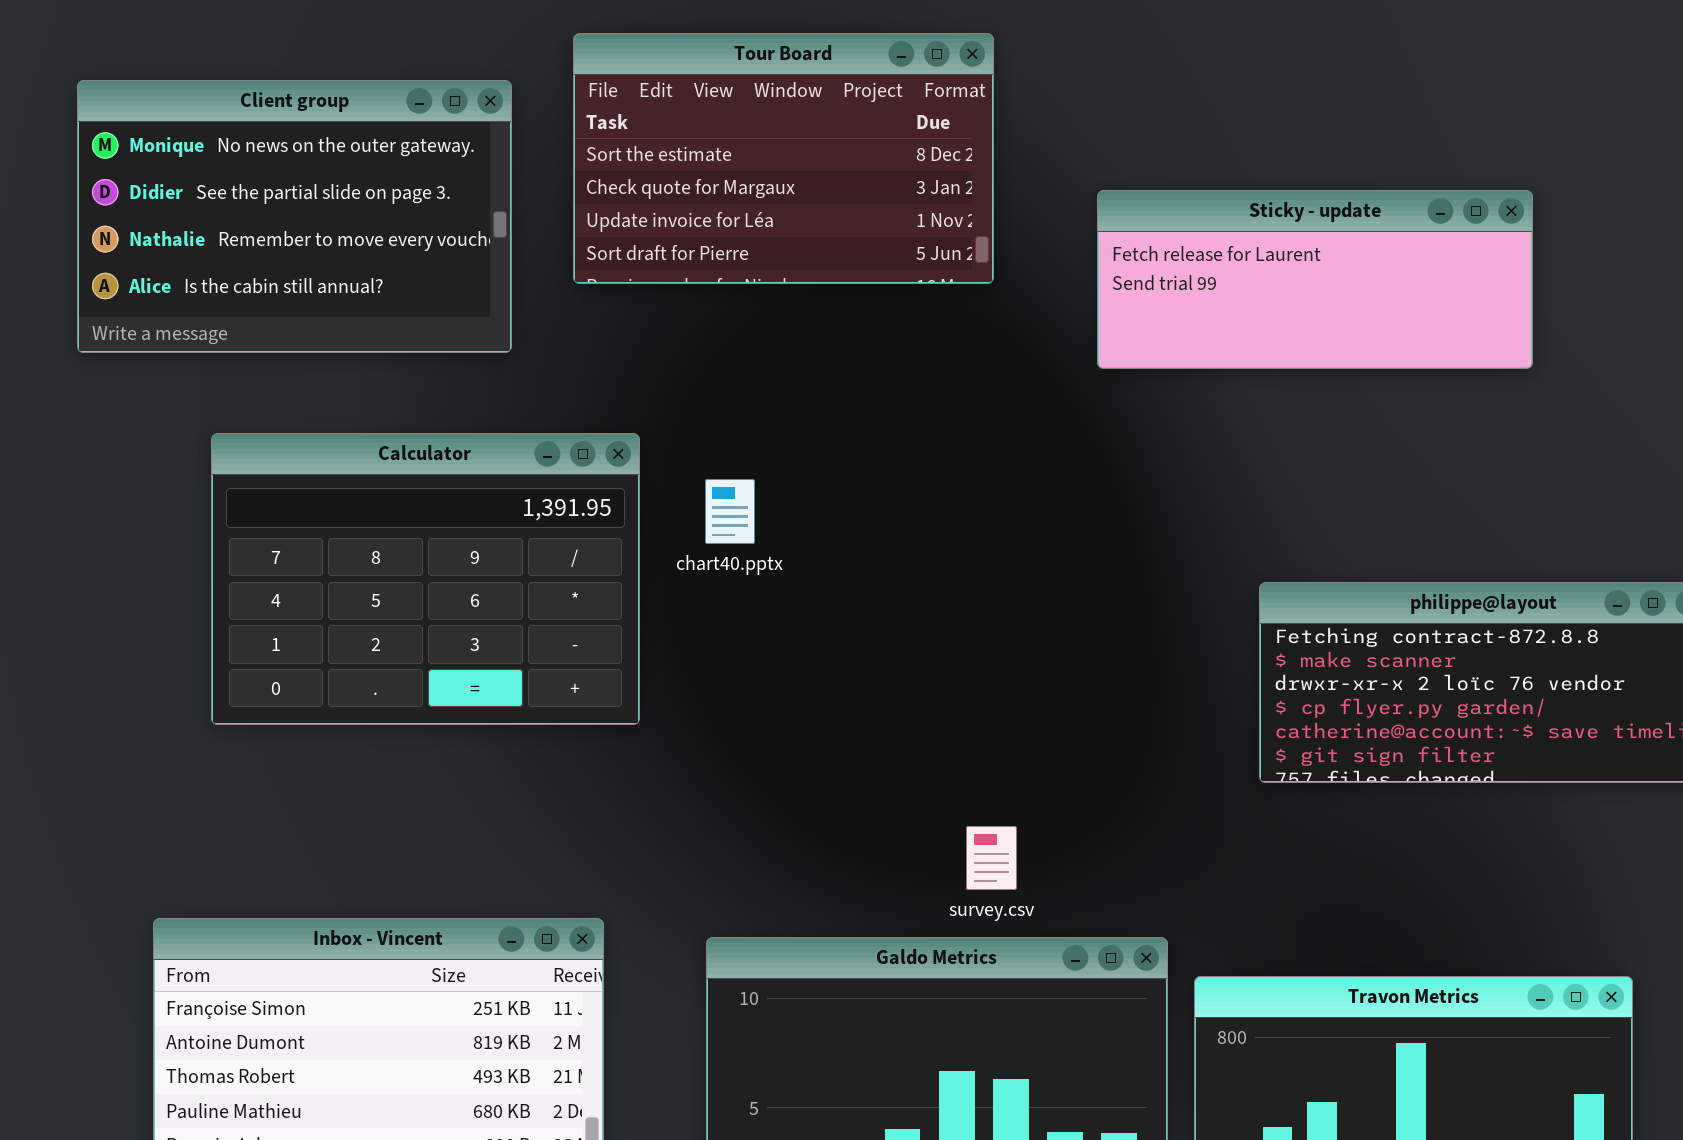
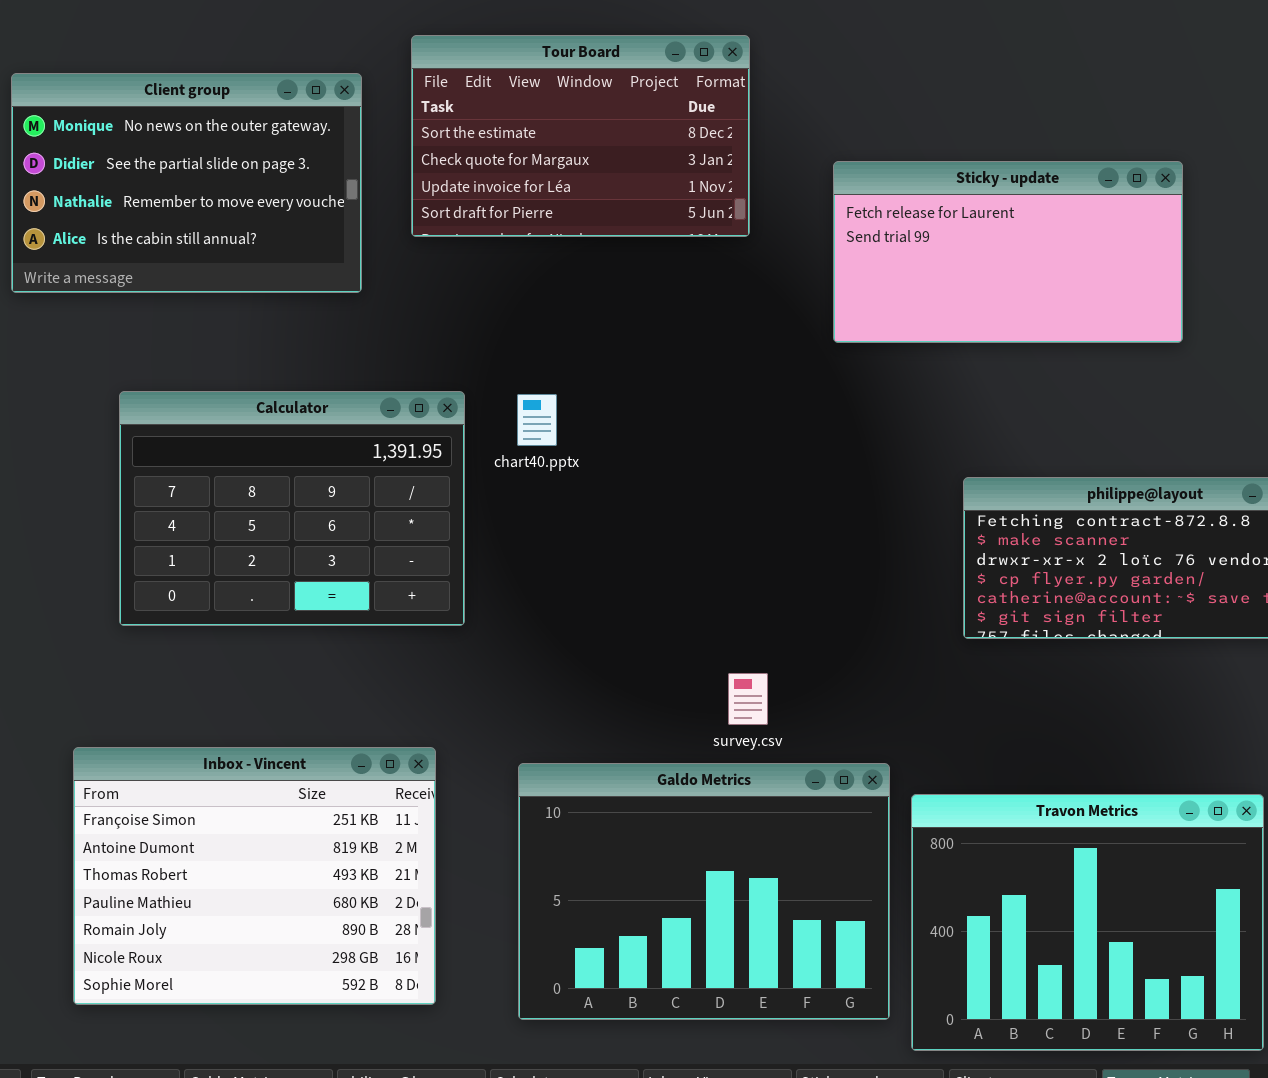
Sticky - update: [1097,190,1533,369] -> [833,161,1183,343], resized
Calculator: [211,433,640,725] -> [119,391,465,626], moved

